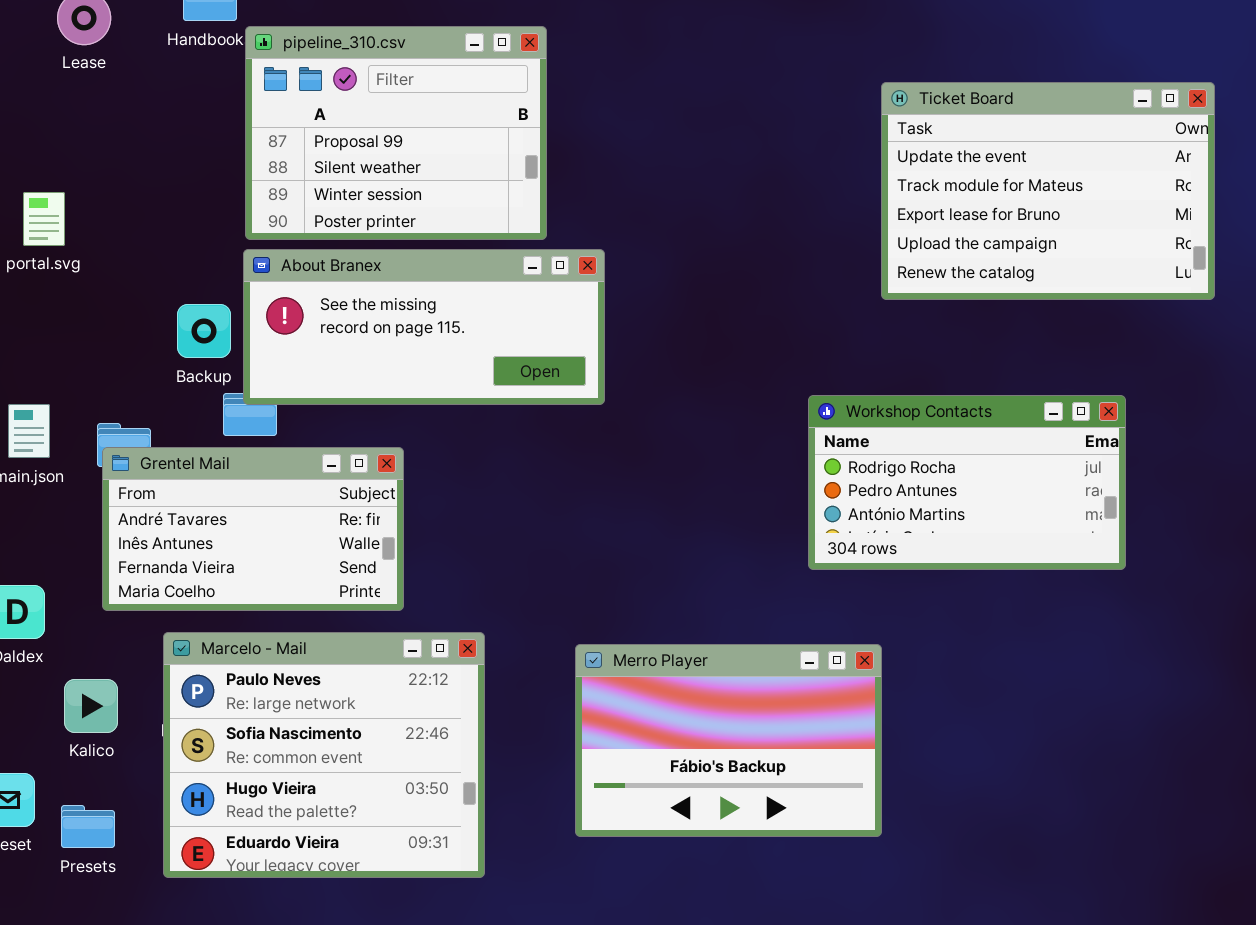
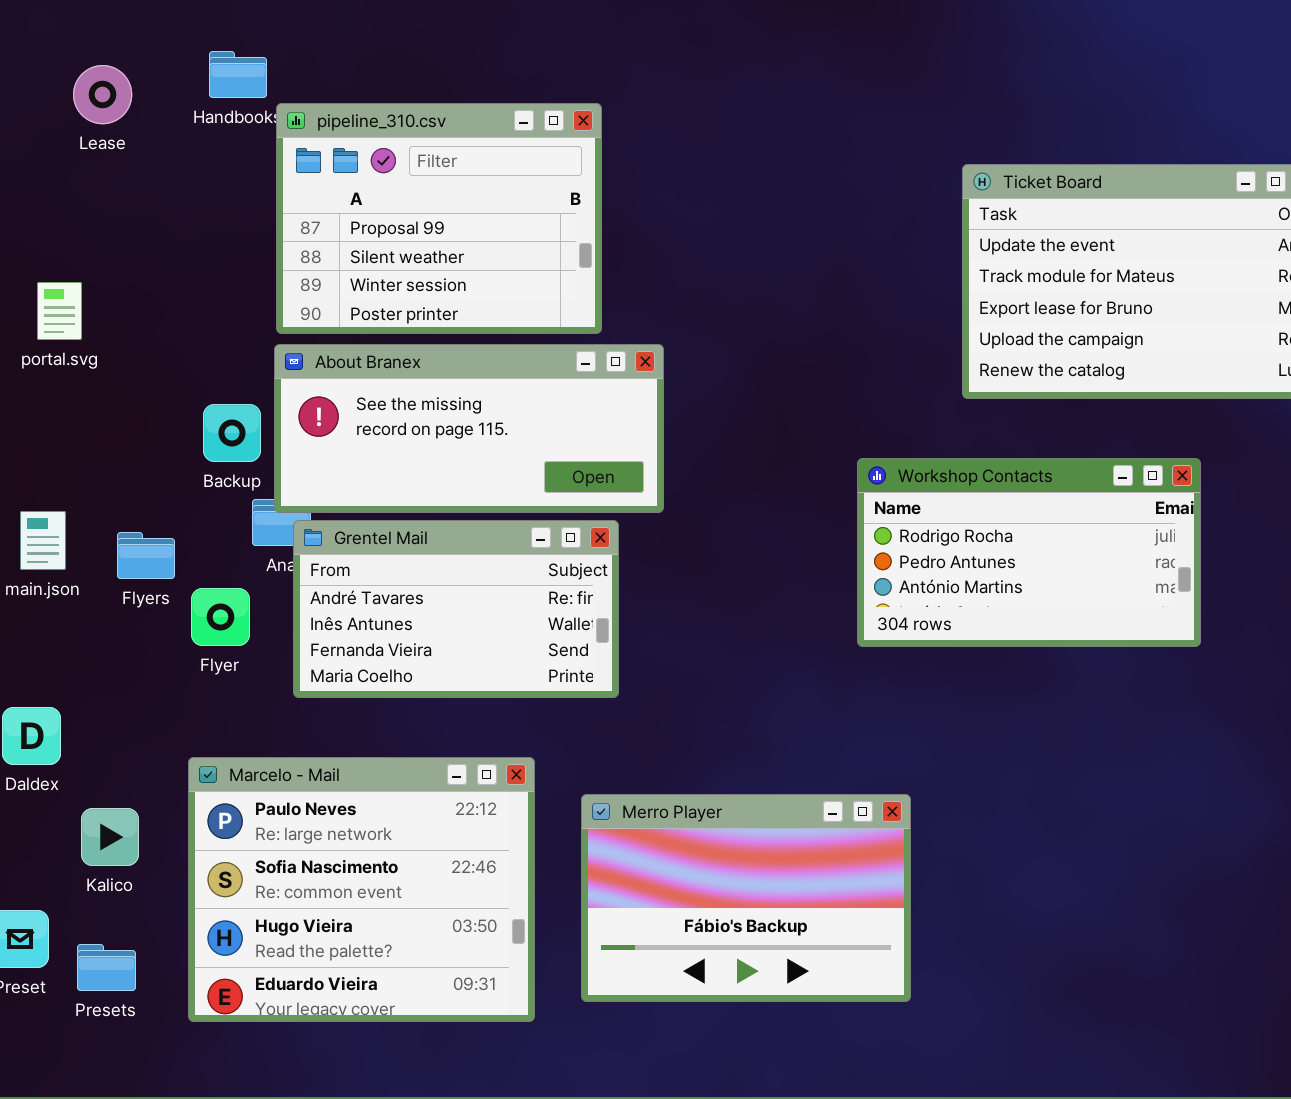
Workshop Contacts: [808,395,1126,570] -> [857,458,1201,647], moved
Grentel Mail: [102,447,404,611] -> [293,520,619,698], moved
Merro Player: [575,644,882,837] -> [581,794,911,1002], moved

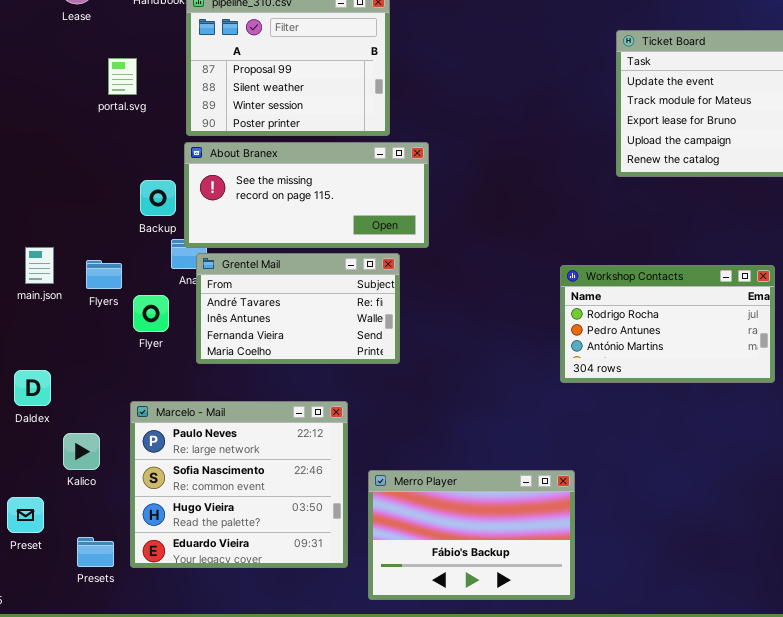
portal.svg: [37,282,82,340] -> [108,58,137,95], moved
Workshop Contacts: [857,458,1201,647] -> [560,265,775,383], moved
Merro Player: [581,794,911,1002] -> [368,470,575,600], moved
Presets: [77,944,136,991] -> [77,537,114,567], moved

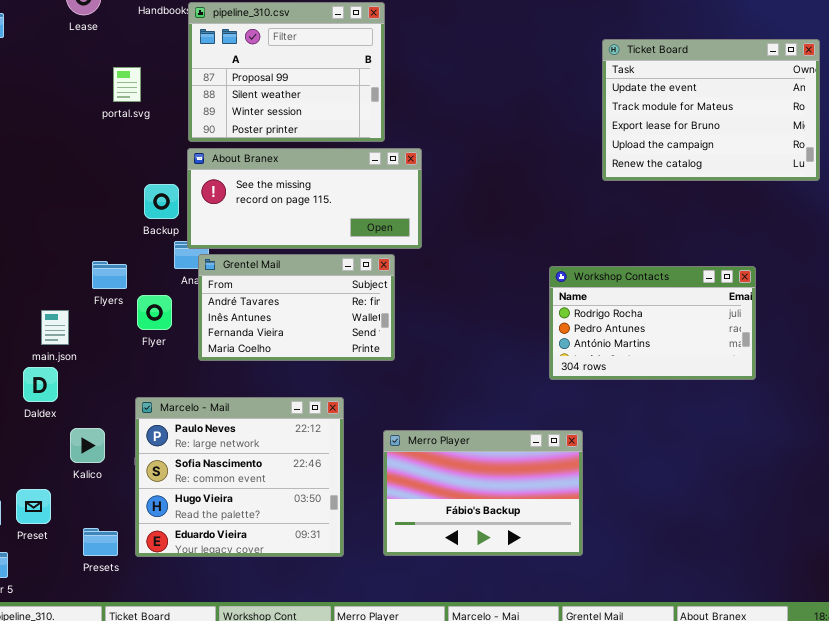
main.json: [25,247,54,284] -> [41,310,69,345], moved
Merro Player: [368,470,575,600] -> [383,430,583,556], moved

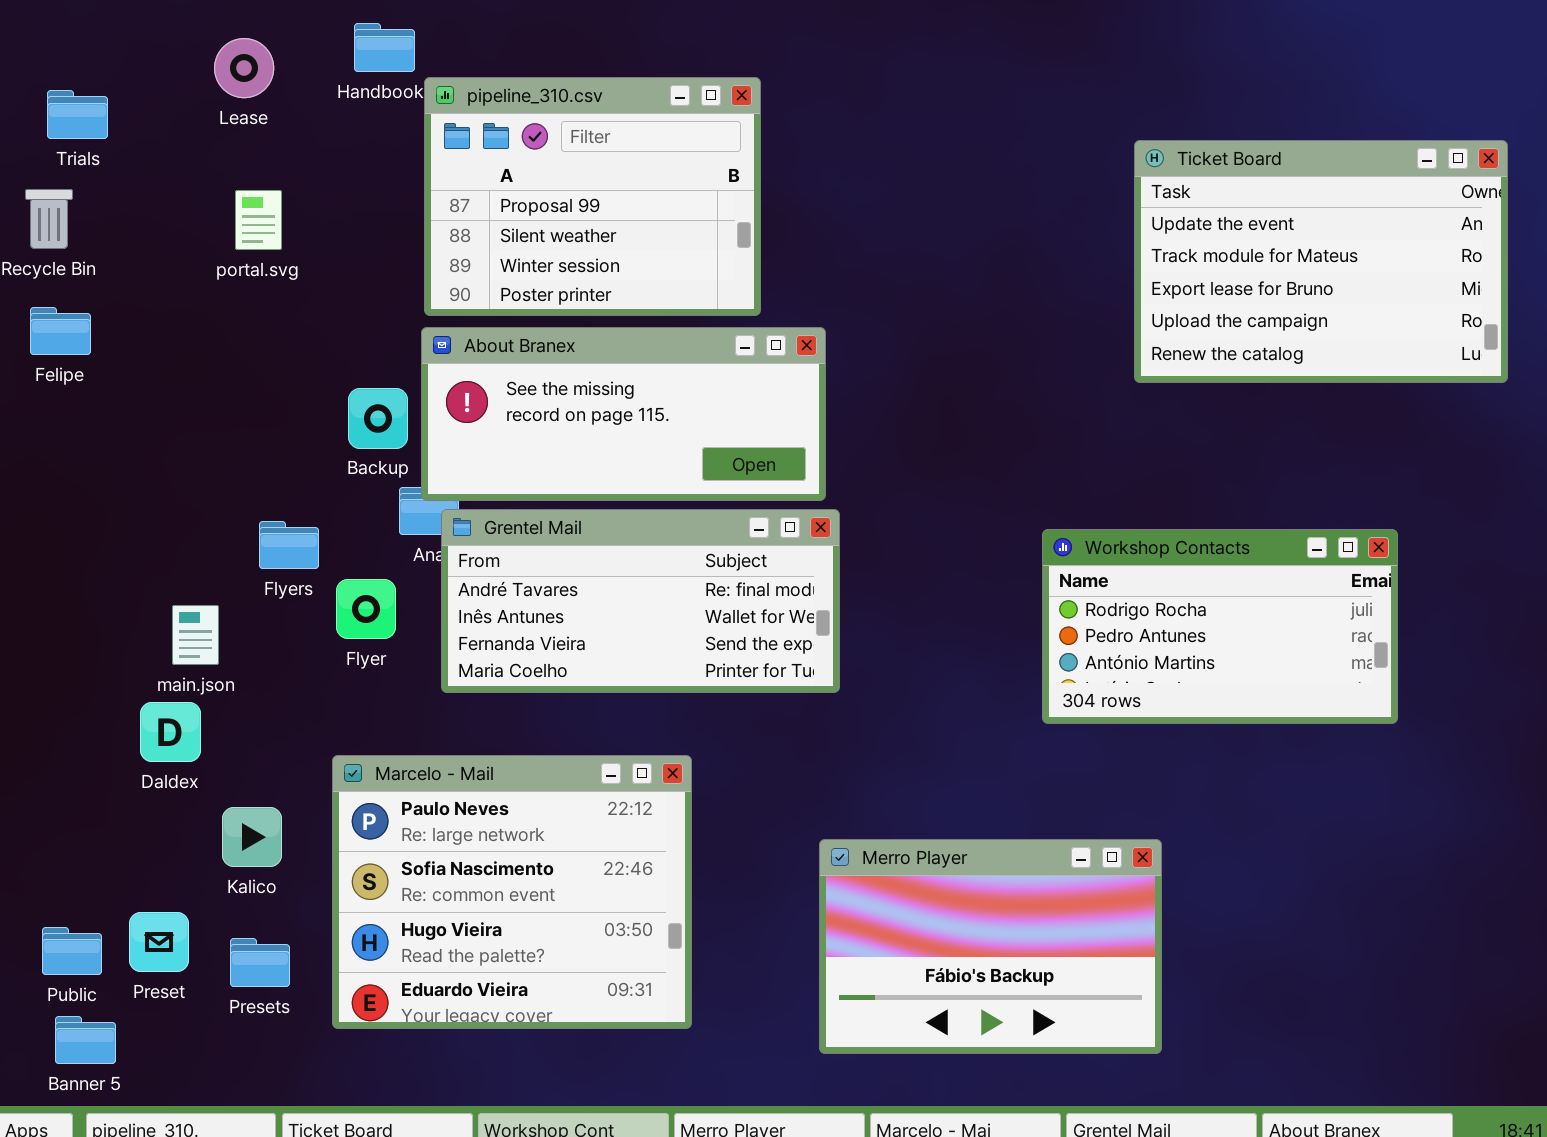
portal.svg: [113,67,141,102] -> [235,190,282,250], moved
Grentel Mail: [198,254,395,361] -> [441,509,840,693], resized
Merro Player: [383,430,583,556] -> [819,839,1162,1054], moved
Presets: [83,528,118,556] -> [230,938,290,987], moved

